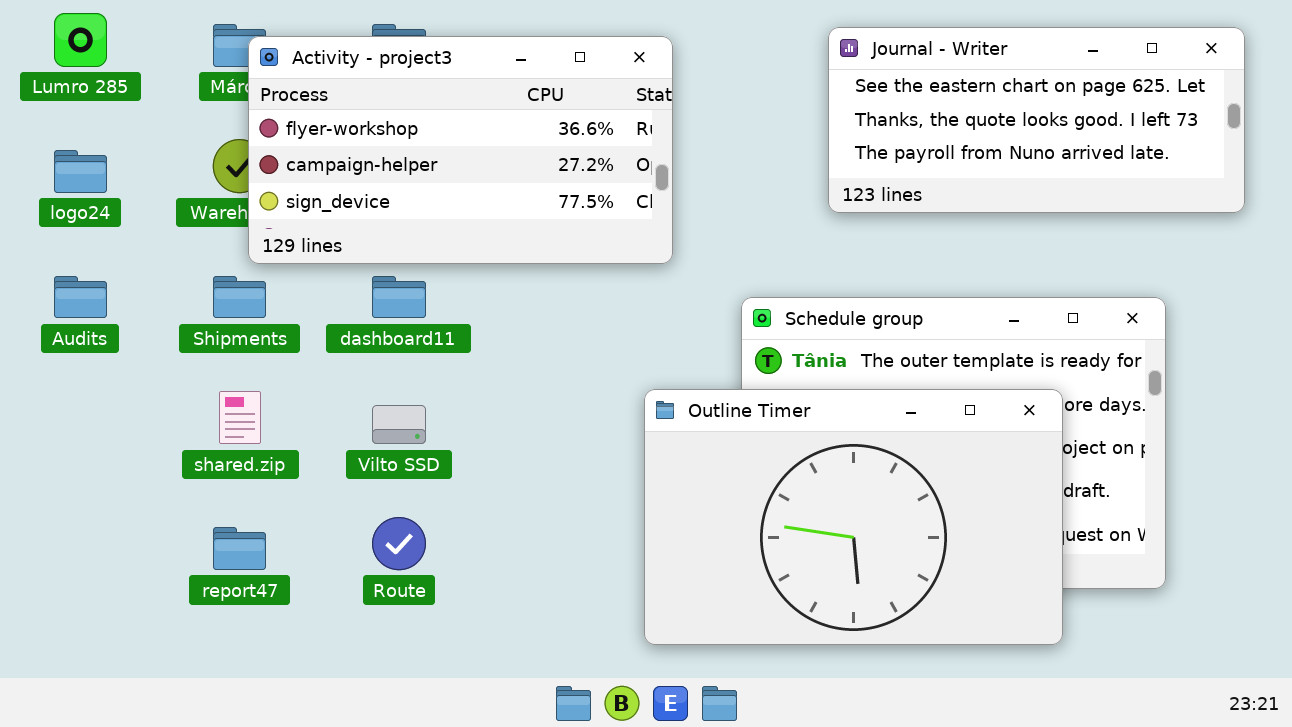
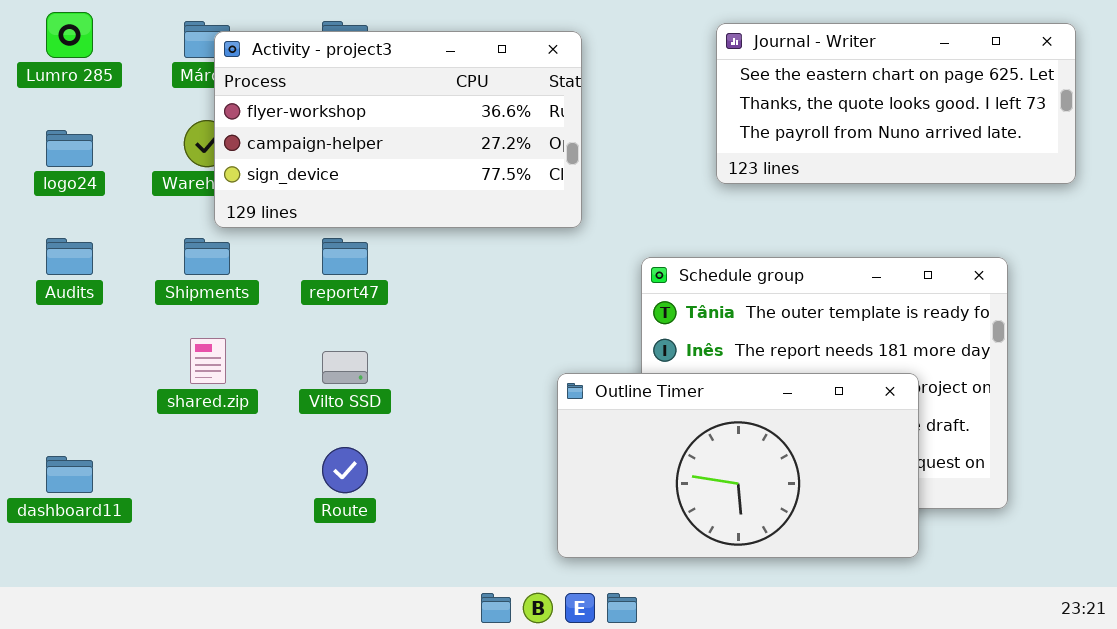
dashboard11: [372,276,426,318] -> [46,456,93,493], moved
Outline Timer: [644,389,1063,645] -> [557,373,919,558], resized
report47: [213,527,266,570] -> [322,238,368,275], moved

